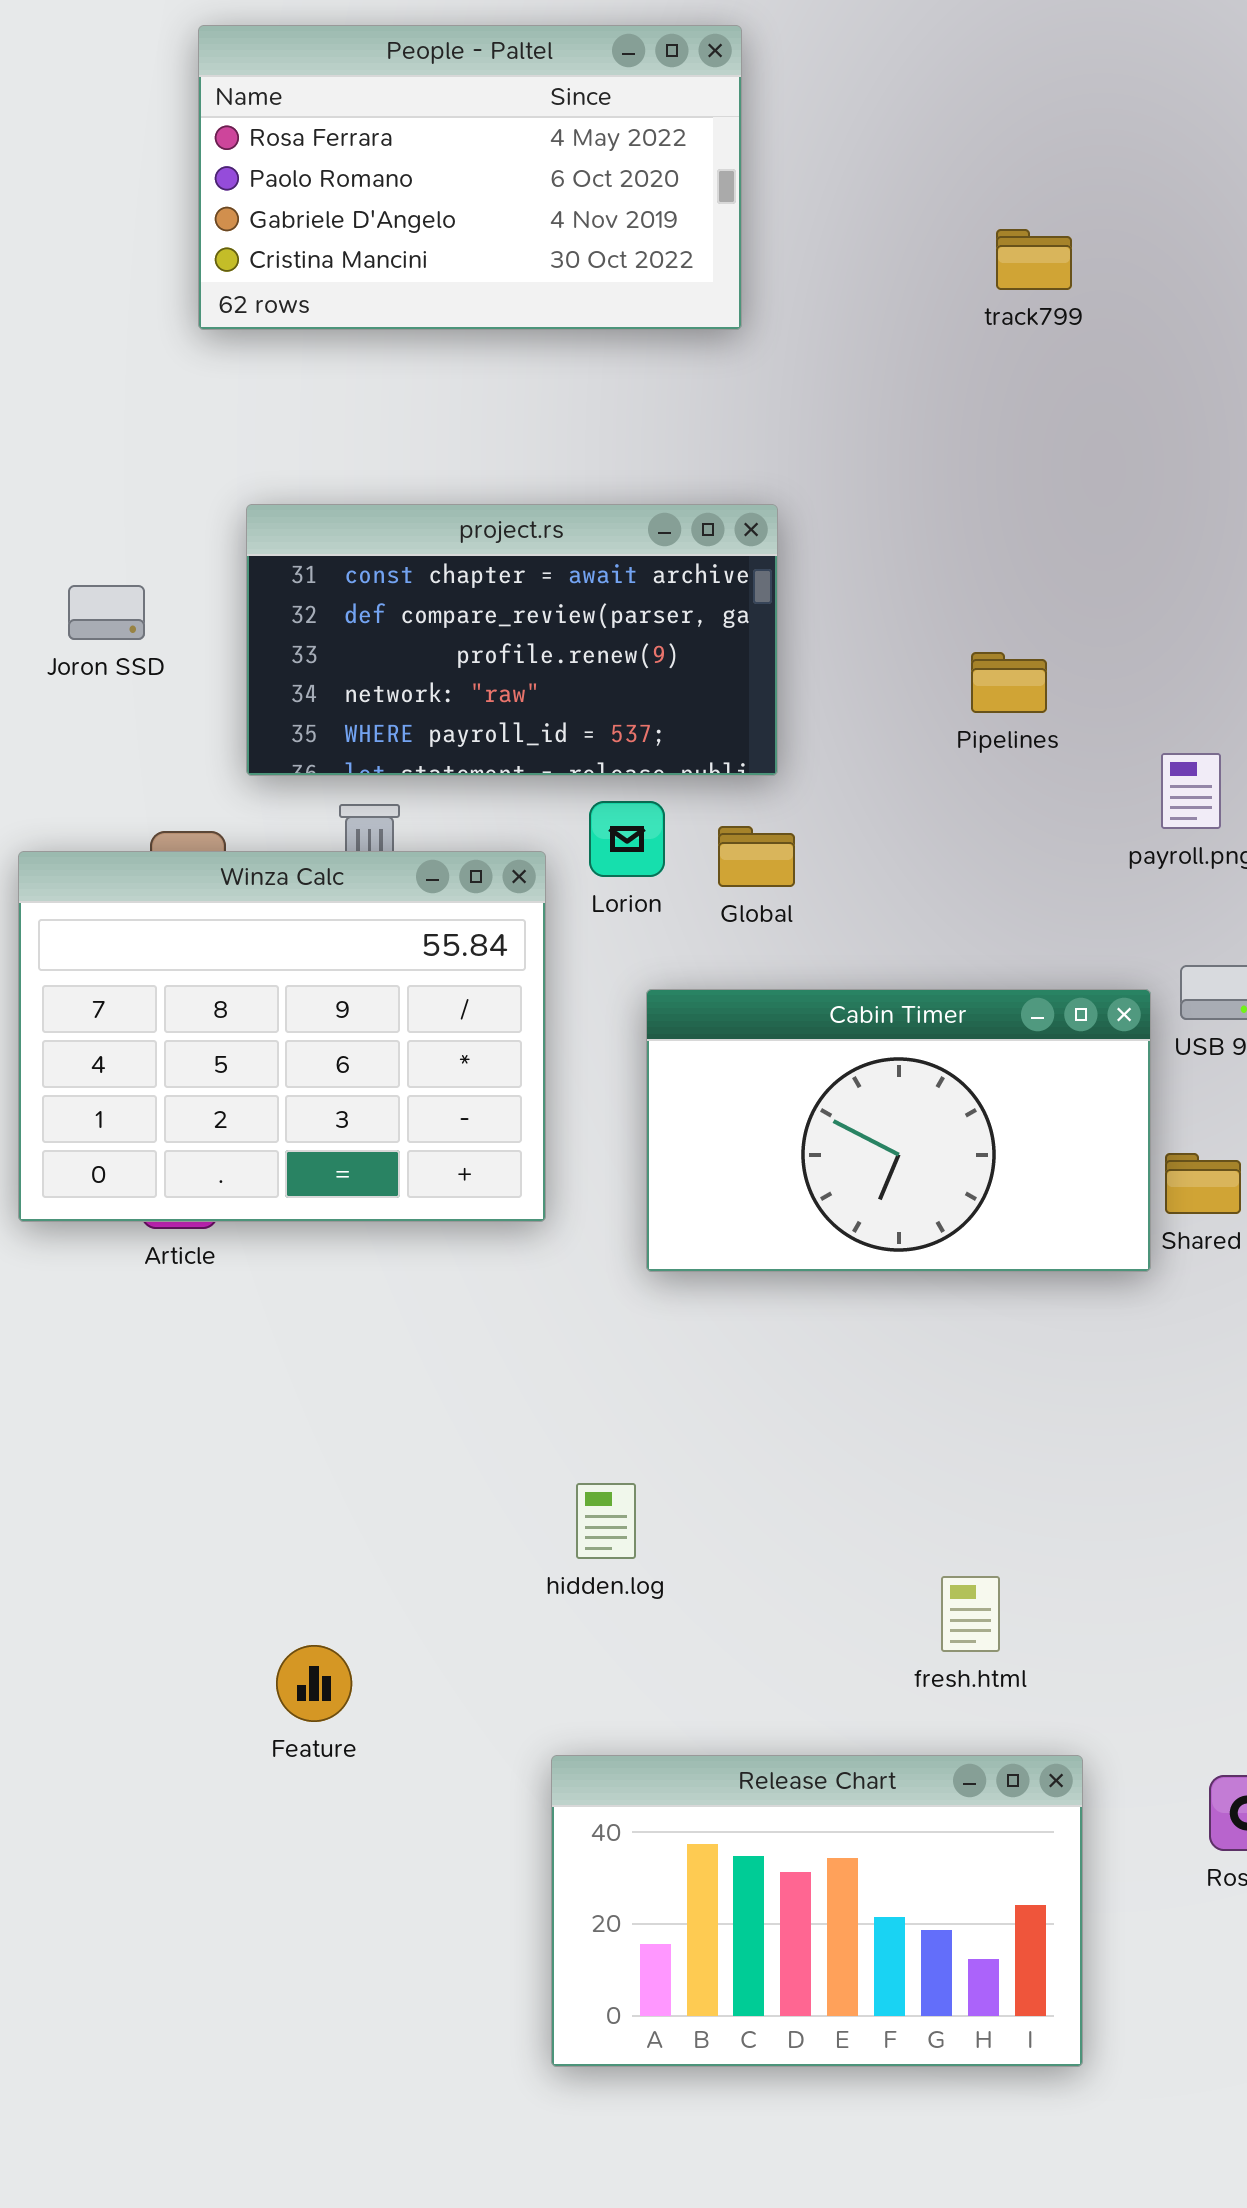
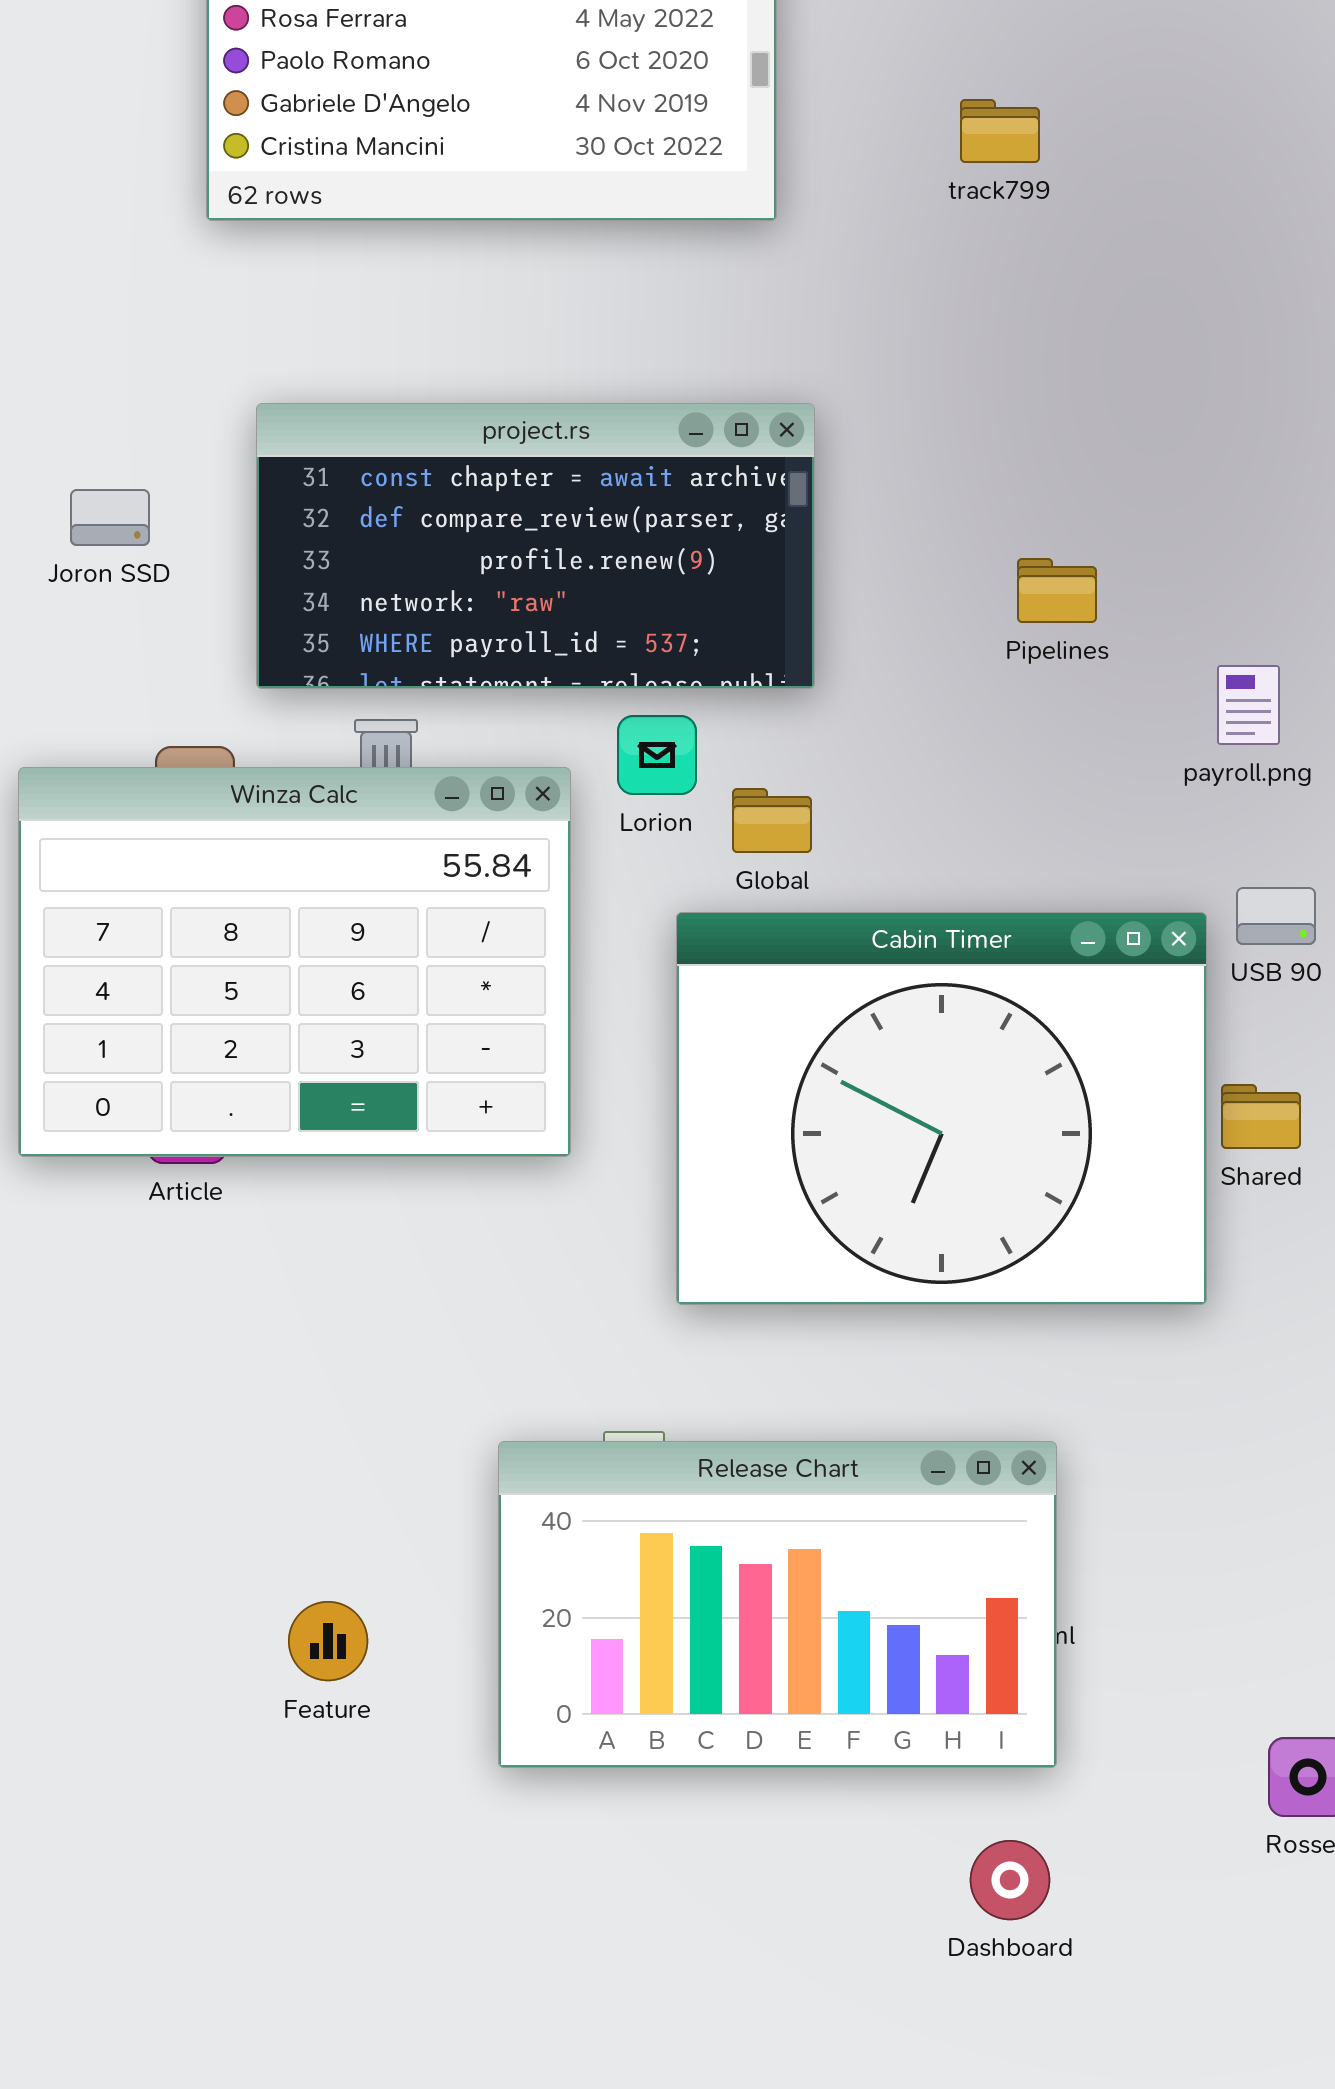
track799: [996,229,1072,290] -> [960,99,1040,163], moved
Global: [718,826,795,887] -> [732,788,812,853], moved
Cabin Timer: [646,989,1151,1272] -> [676,912,1207,1305], resized
Release Chart: [551,1755,1083,2067] -> [498,1441,1057,1768], moved

